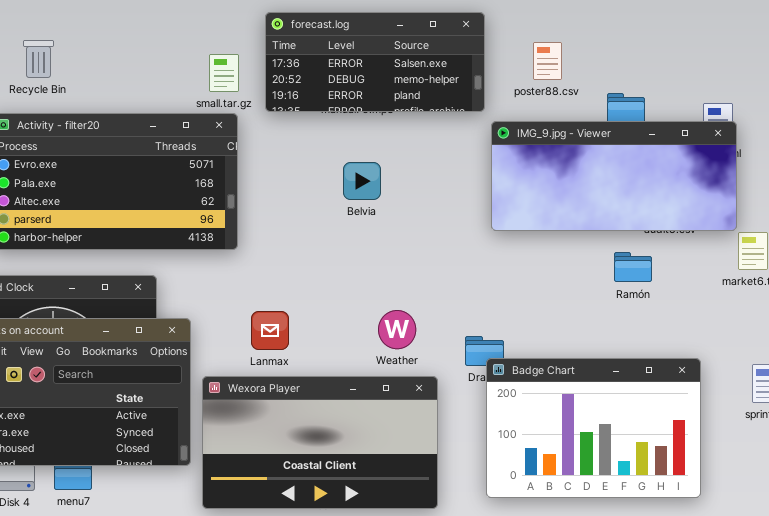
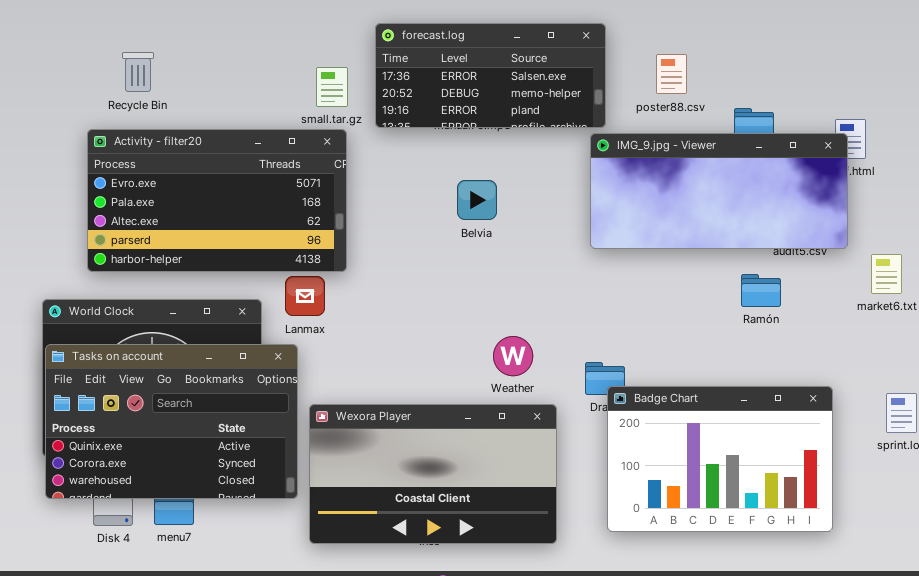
IMG_9.jpg - Viewer: [491,121,737,231] -> [590,133,848,249], moved
Lanmax: [251,311,289,350] -> [285,276,325,316], moved

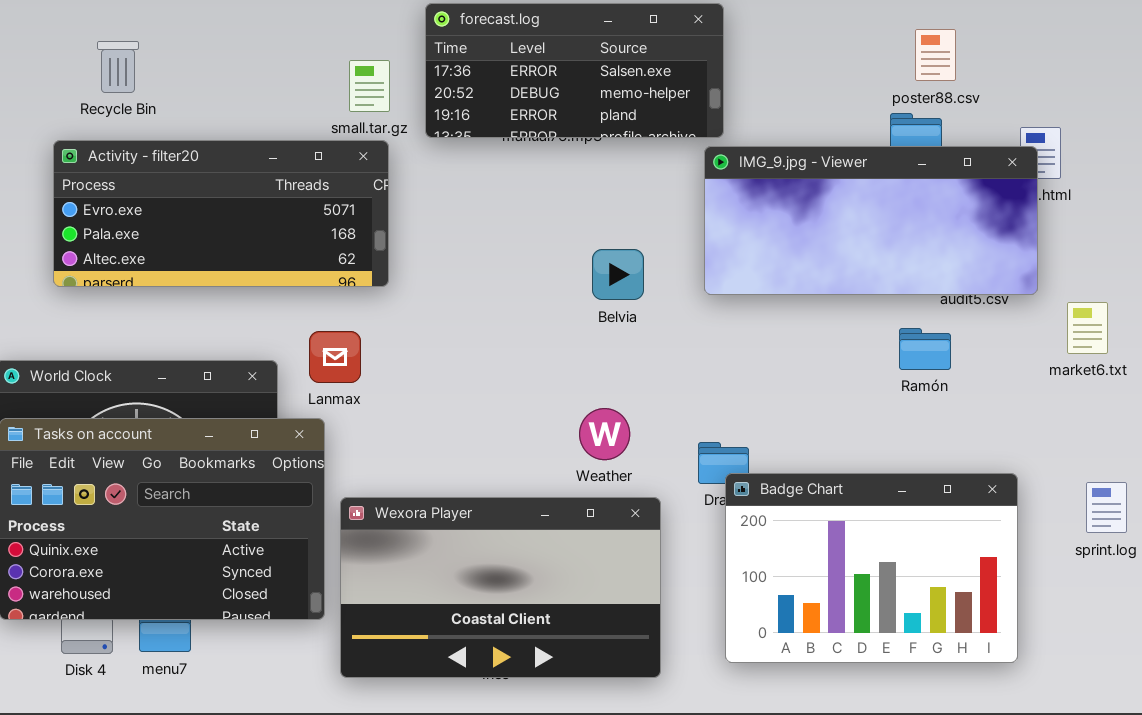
poster88.csv: [656,54,687,94] -> [915,29,956,81], moved
Activity - filter20: [87,129,347,272] -> [53,140,389,287], resized
Belvia: [457,180,497,220] -> [592,249,644,300], moved

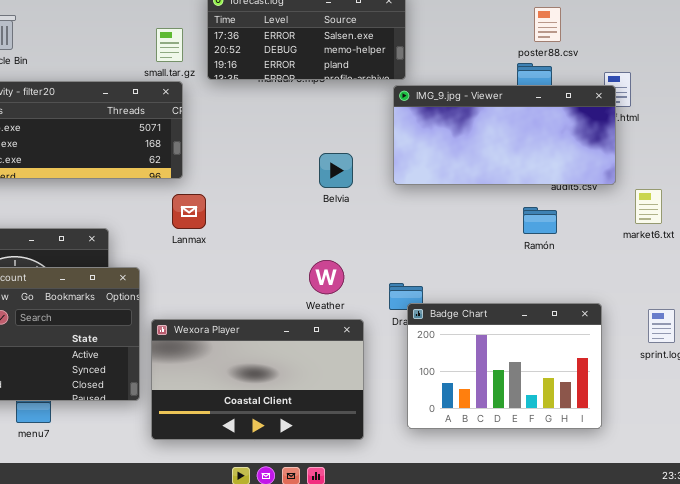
Lanmax: [309,331,361,383] -> [172,194,206,229], moved

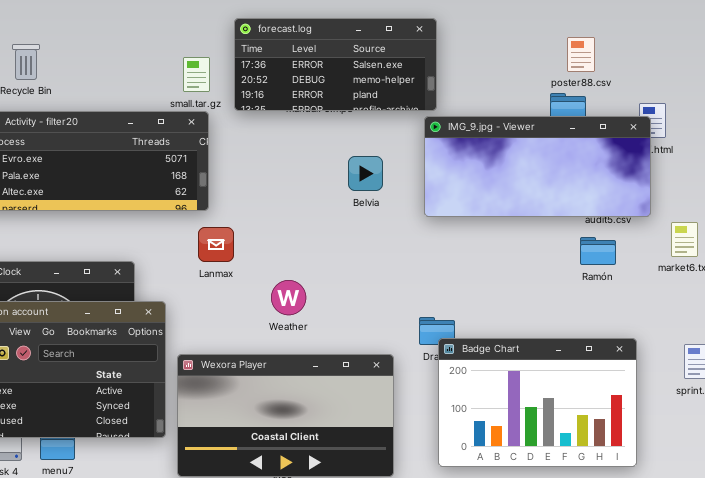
Belvia: [319,153,353,188] -> [348,156,383,191], moved
Ramón: [523,207,557,234] -> [580,237,616,265], moved
Weather: [309,260,344,294] -> [271,280,306,315], moved

